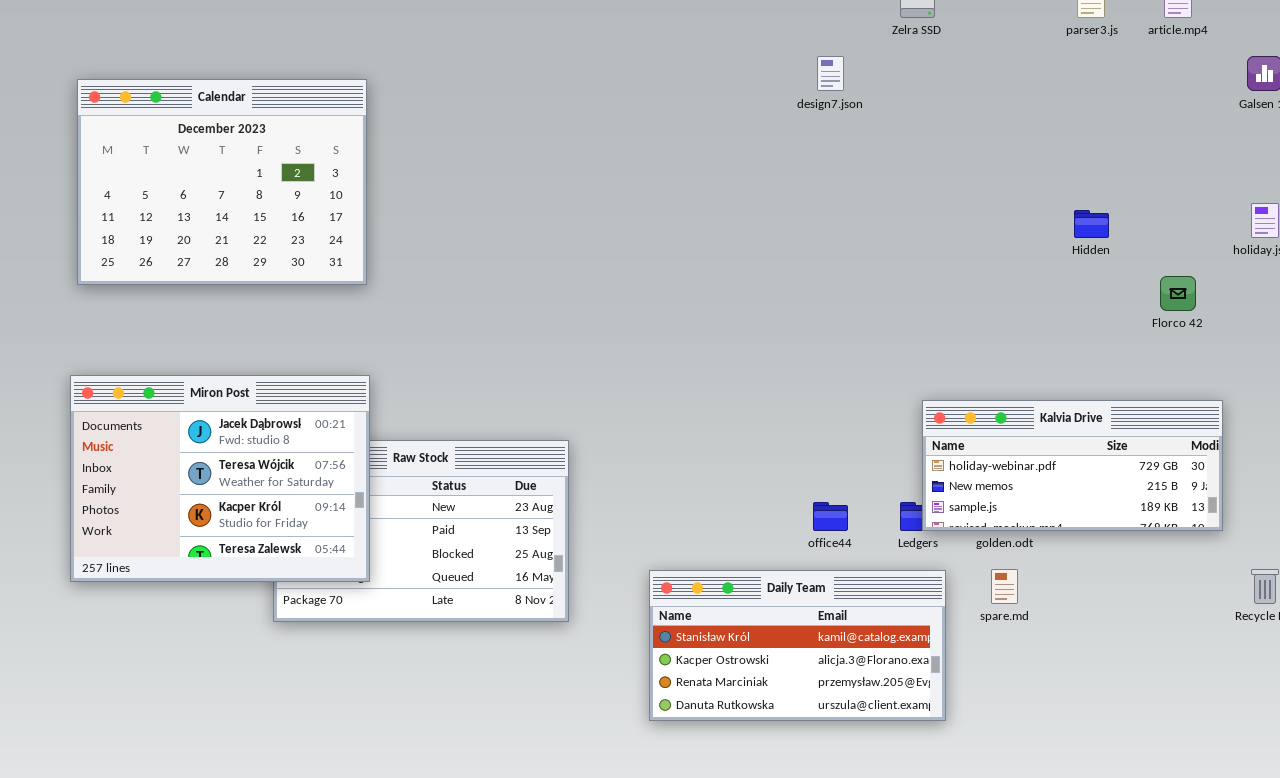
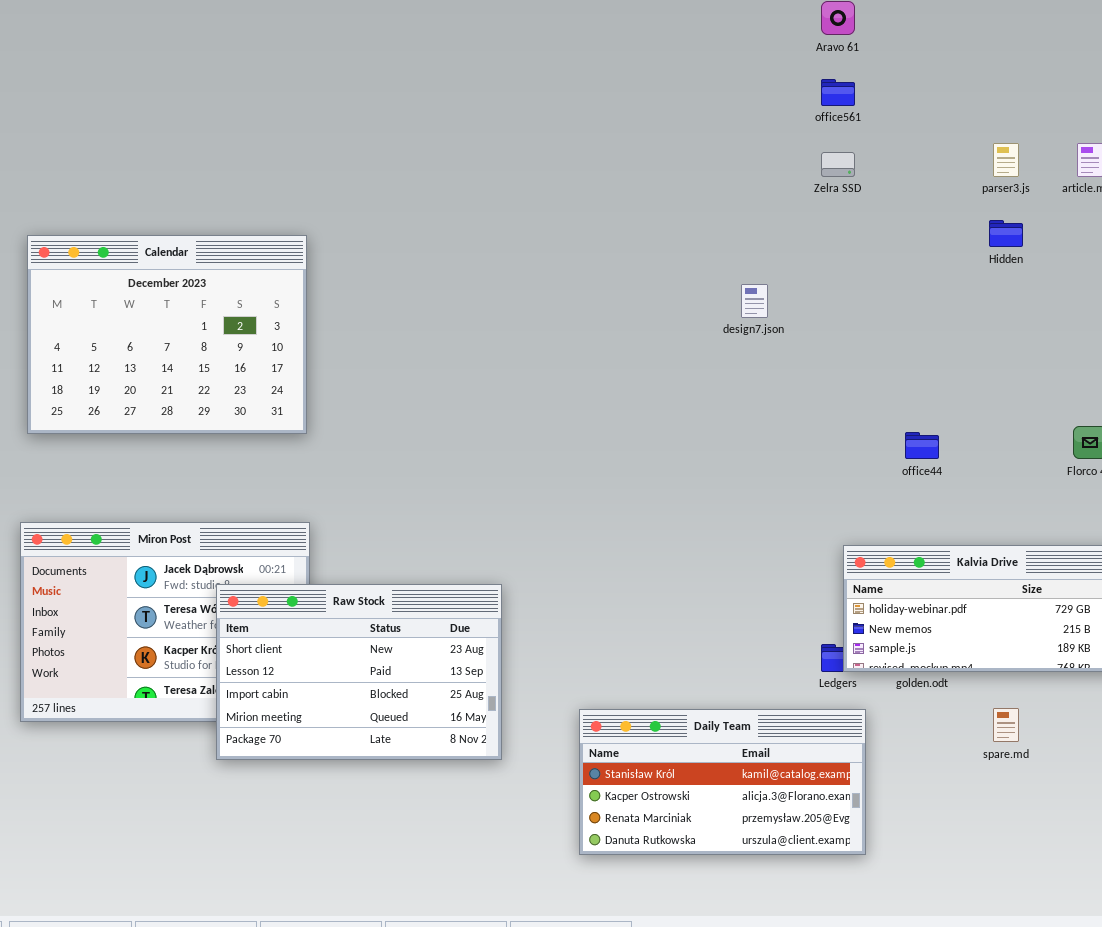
design7.json: [817,56,844,91] -> [741,284,768,318], moved
Hidden: [1074,210,1109,238] -> [989,220,1023,247], moved
Raw Stock: [273,440,569,622] -> [216,584,502,760], raised
office44: [813,502,848,531] -> [905,432,939,459], moved
spare.md: [991,569,1018,604] -> [993,708,1019,742], moved

